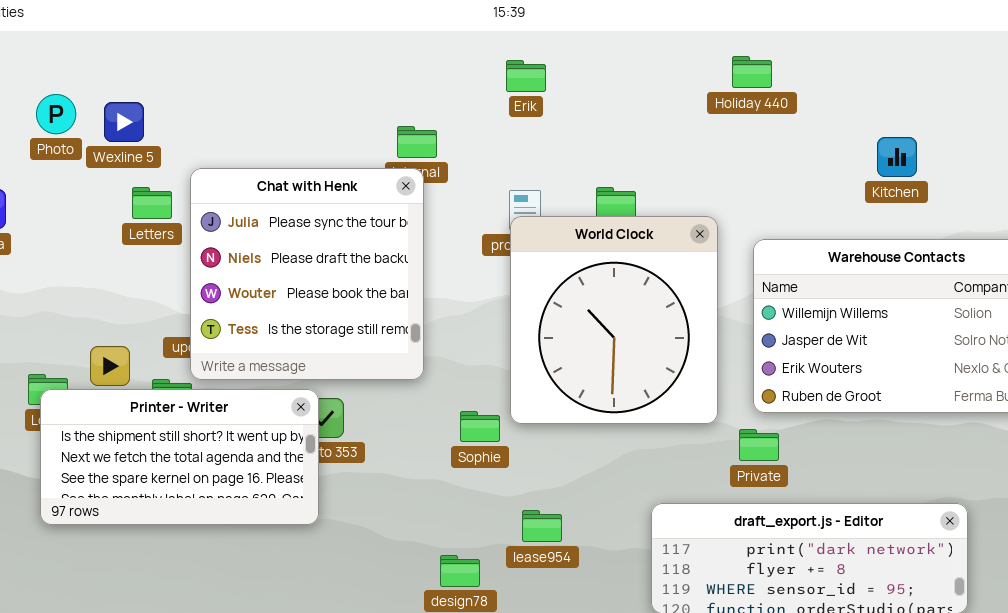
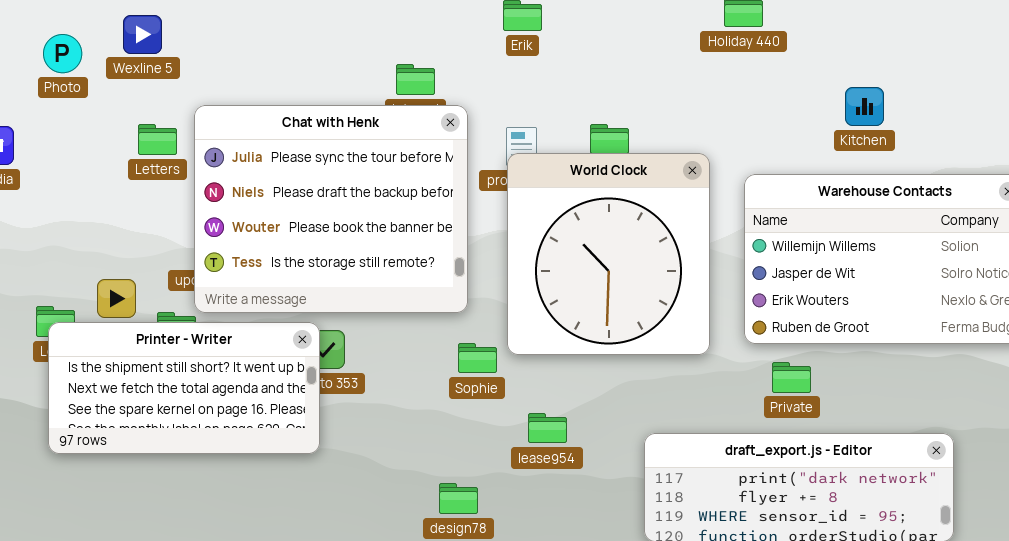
Wexline 5: [104,102,144,142] -> [123,15,162,54], moved
Kitchen: [877,137,917,177] -> [845,87,884,126], moved
Chat with Henk: [190,168,424,380] -> [194,105,468,313], resized
Private: [739,429,779,461] -> [772,362,811,393], moved
lease954: [522,510,562,542] -> [528,413,567,443], moved

